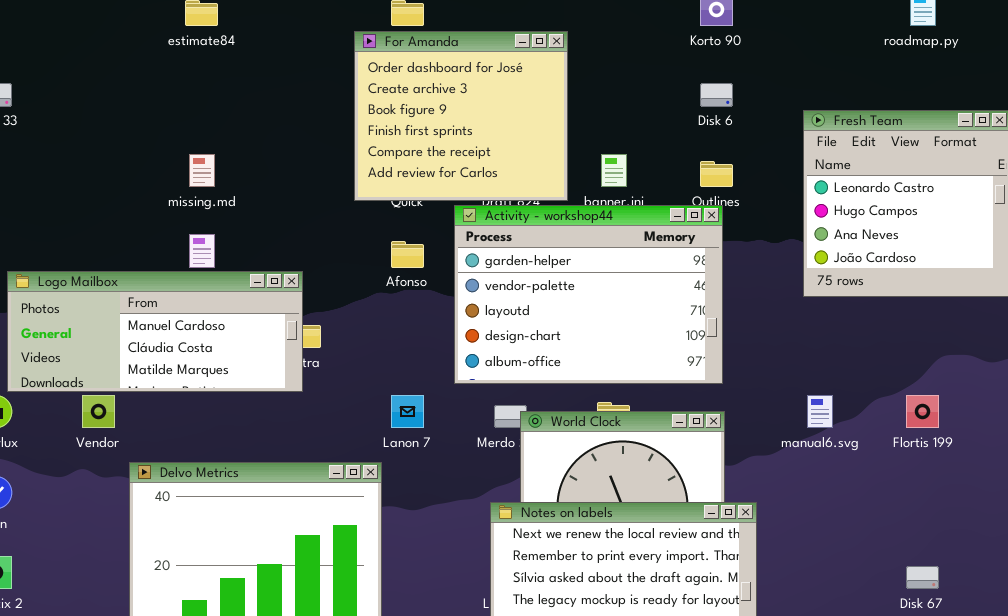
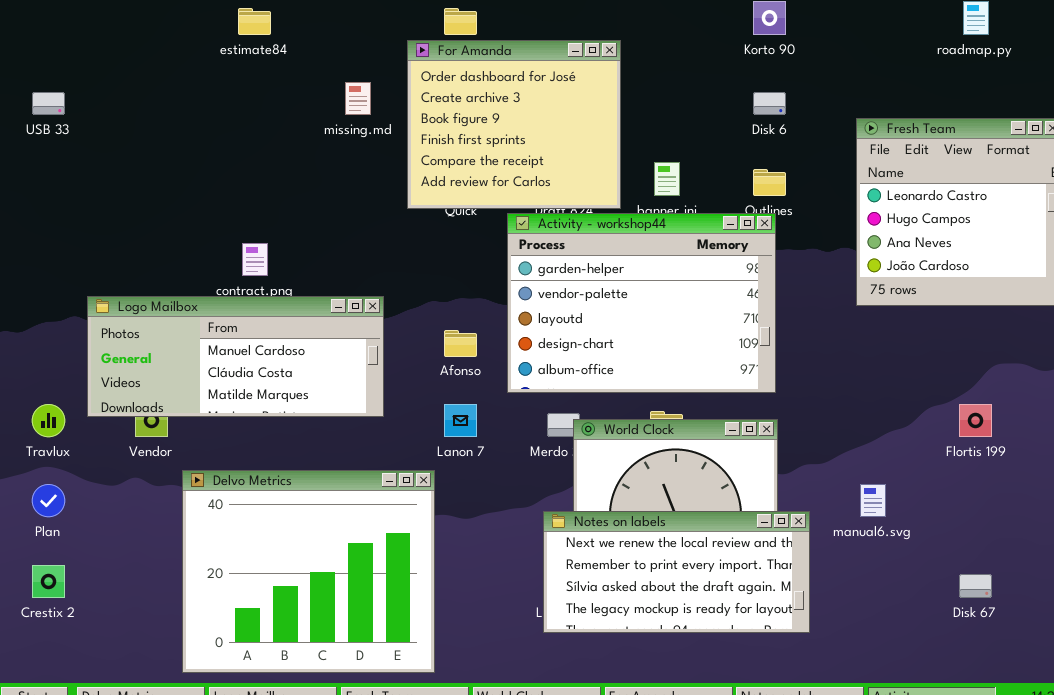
missing.md: [189,154,215,187] -> [345,82,371,115], moved
Afonso: [391,241,424,268] -> [444,330,477,357], moved
Logo Mailbox: [7,271,303,392] -> [87,296,384,417], moved
manual6.svg: [807,395,833,428] -> [860,484,886,517], moved

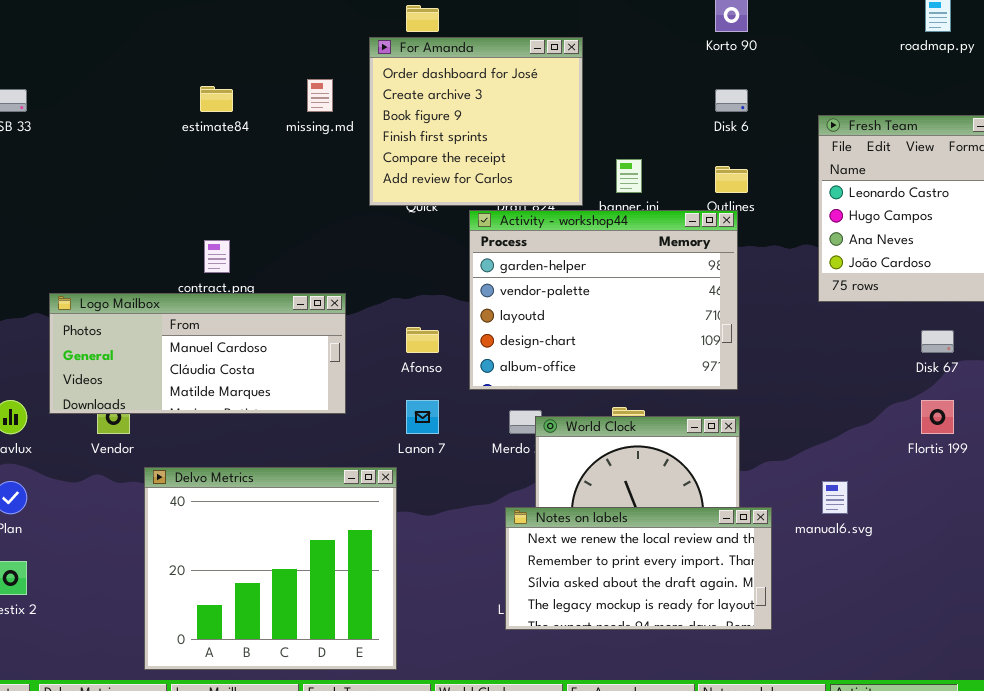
estimate84: [238,8,271,35] -> [200,86,233,112], moved
Disk 67: [959,574,992,598] -> [921,330,954,353], moved

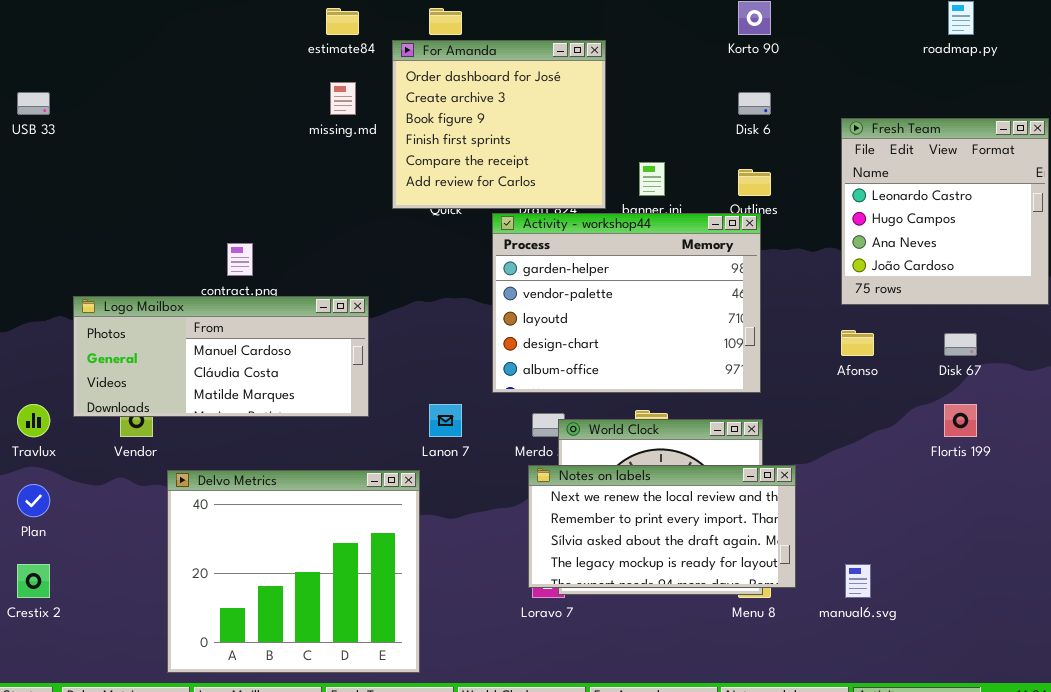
estimate84: [200,86,233,112] -> [326,8,359,35], moved
Afonso: [406,327,439,353] -> [841,330,874,356], moved
manual6.svg: [822,481,848,514] -> [845,564,871,598], moved
Notes on labels: [505,507,772,630] -> [528,465,796,588], moved

